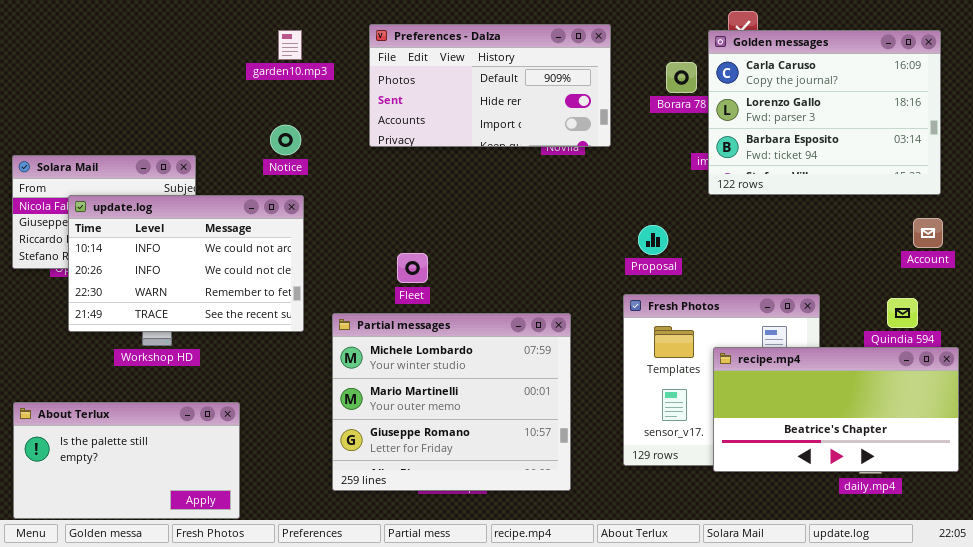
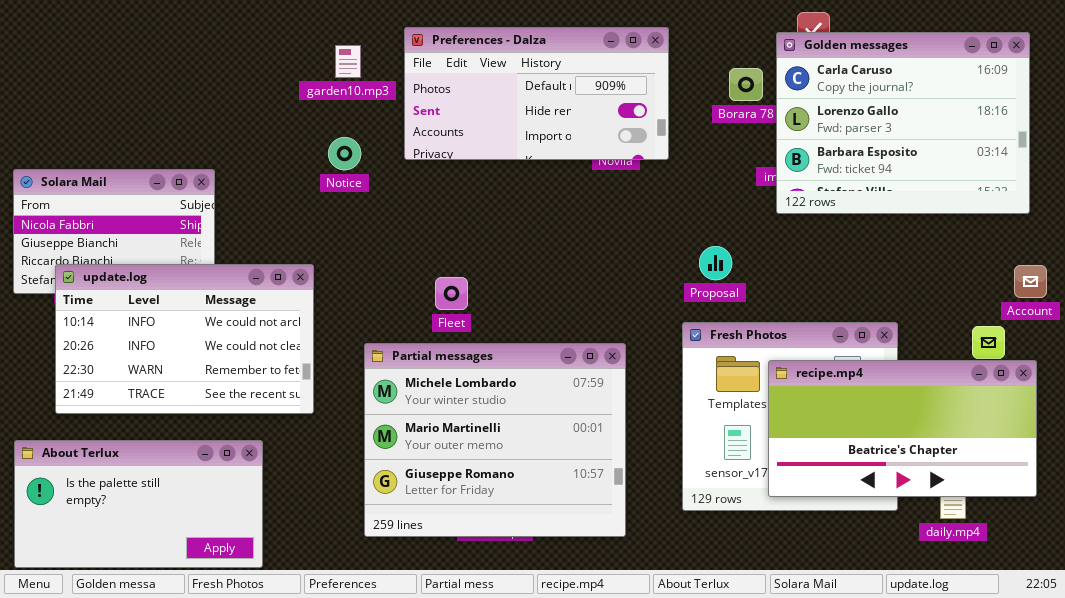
garden10.mp3: [278,30,302,60] -> [335,45,361,78], moved
Notice: [270,125,301,155] -> [328,137,361,170], moved
update.log: [68,195,304,332] -> [55,264,314,414], moved
Account: [913,218,943,248] -> [1014,265,1047,298], moved
recipe.mp4: [713,347,959,472] -> [768,360,1037,497], moved

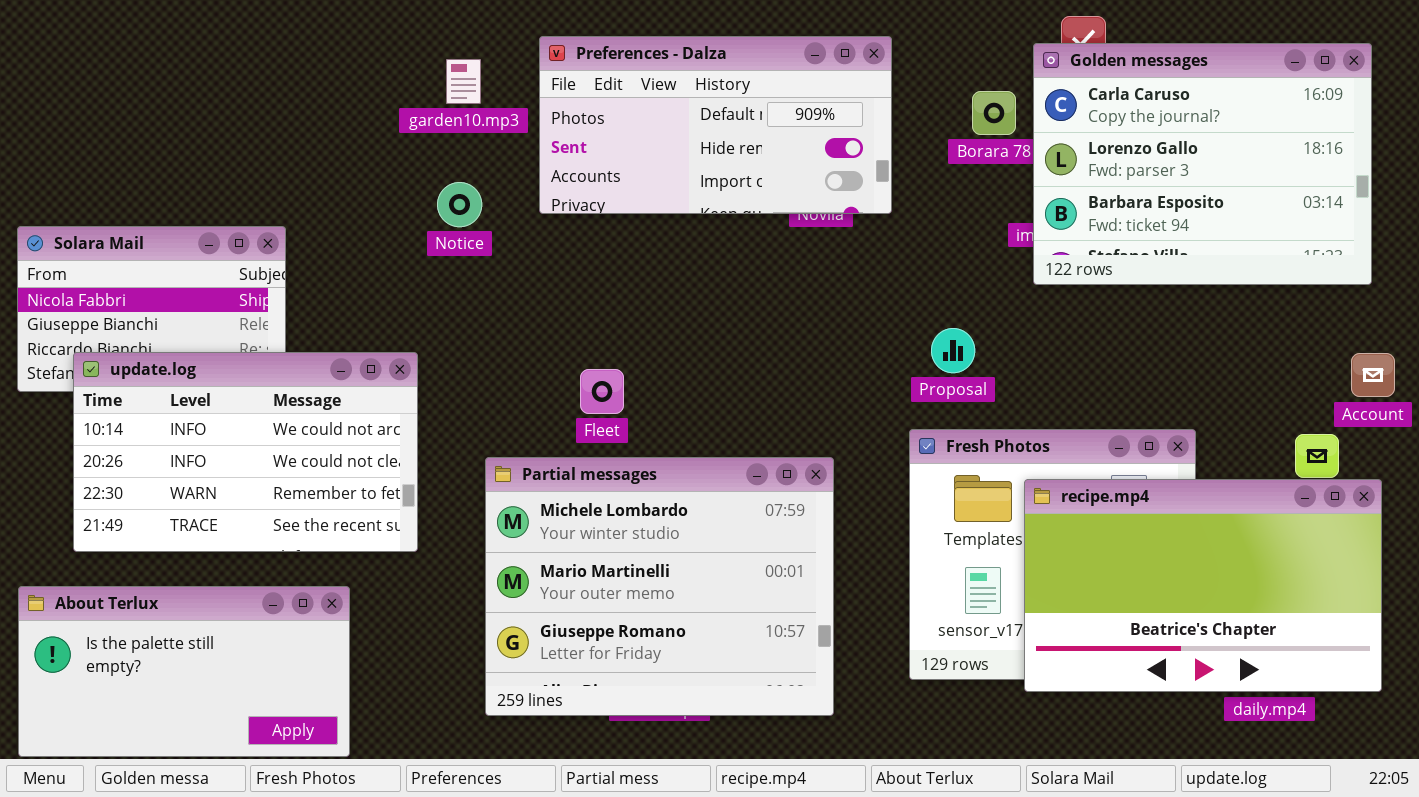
recipe.mp4: [768,360,1037,497] -> [1024,479,1382,692], resized

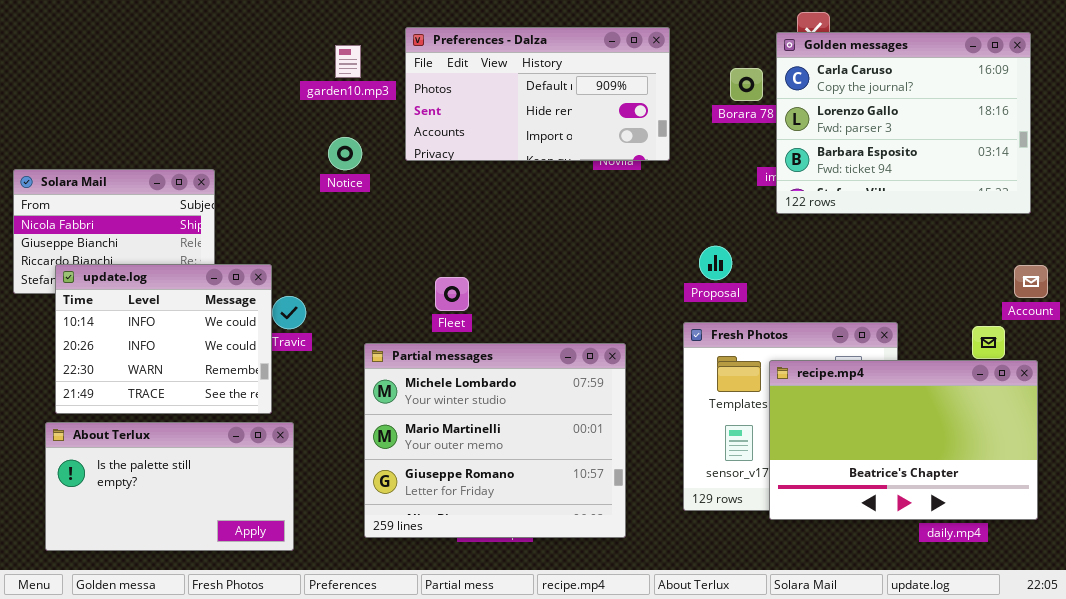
update.log: [73,352,418,552] -> [55,264,272,414], resized
About Terlux: [18,586,350,757] -> [45,422,294,551], moved

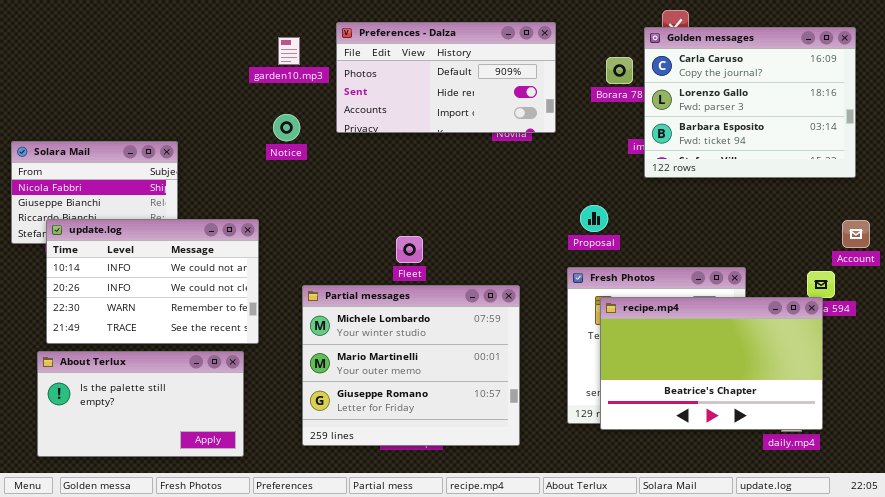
update.log: [55,264,272,414] -> [46,219,259,344], resized
Fleet: [435,277,469,311] -> [396,236,423,263], moved
recipe.mp4: [769,360,1038,520] -> [600,297,823,430], moved

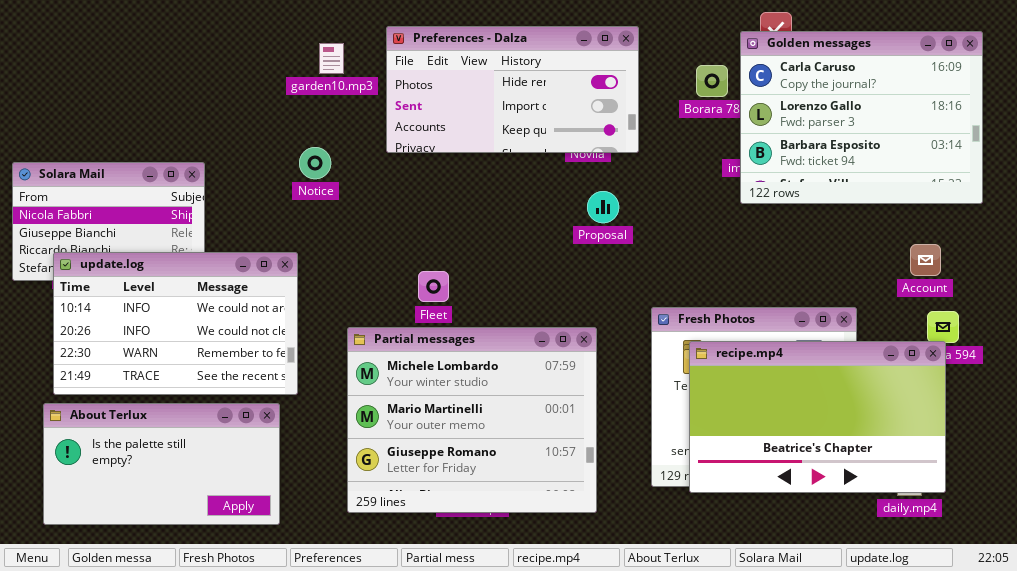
Preferences - Dalza: [336,22,556,133] -> [386,26,639,153], scrolled down 1 row
Notice: [273,114,300,141] -> [299,147,331,179], moved
Proposal: [580,205,608,232] -> [587,191,619,223], moved
Account: [842,220,870,248] -> [910,244,941,276], moved
Fleet: [396,236,423,263] -> [418,271,449,302], moved

